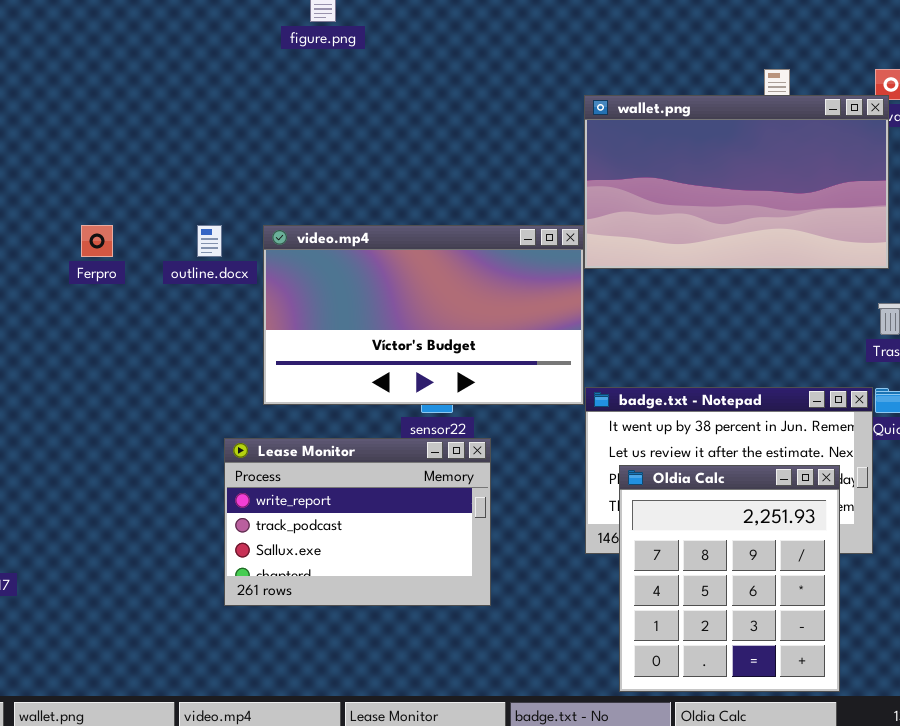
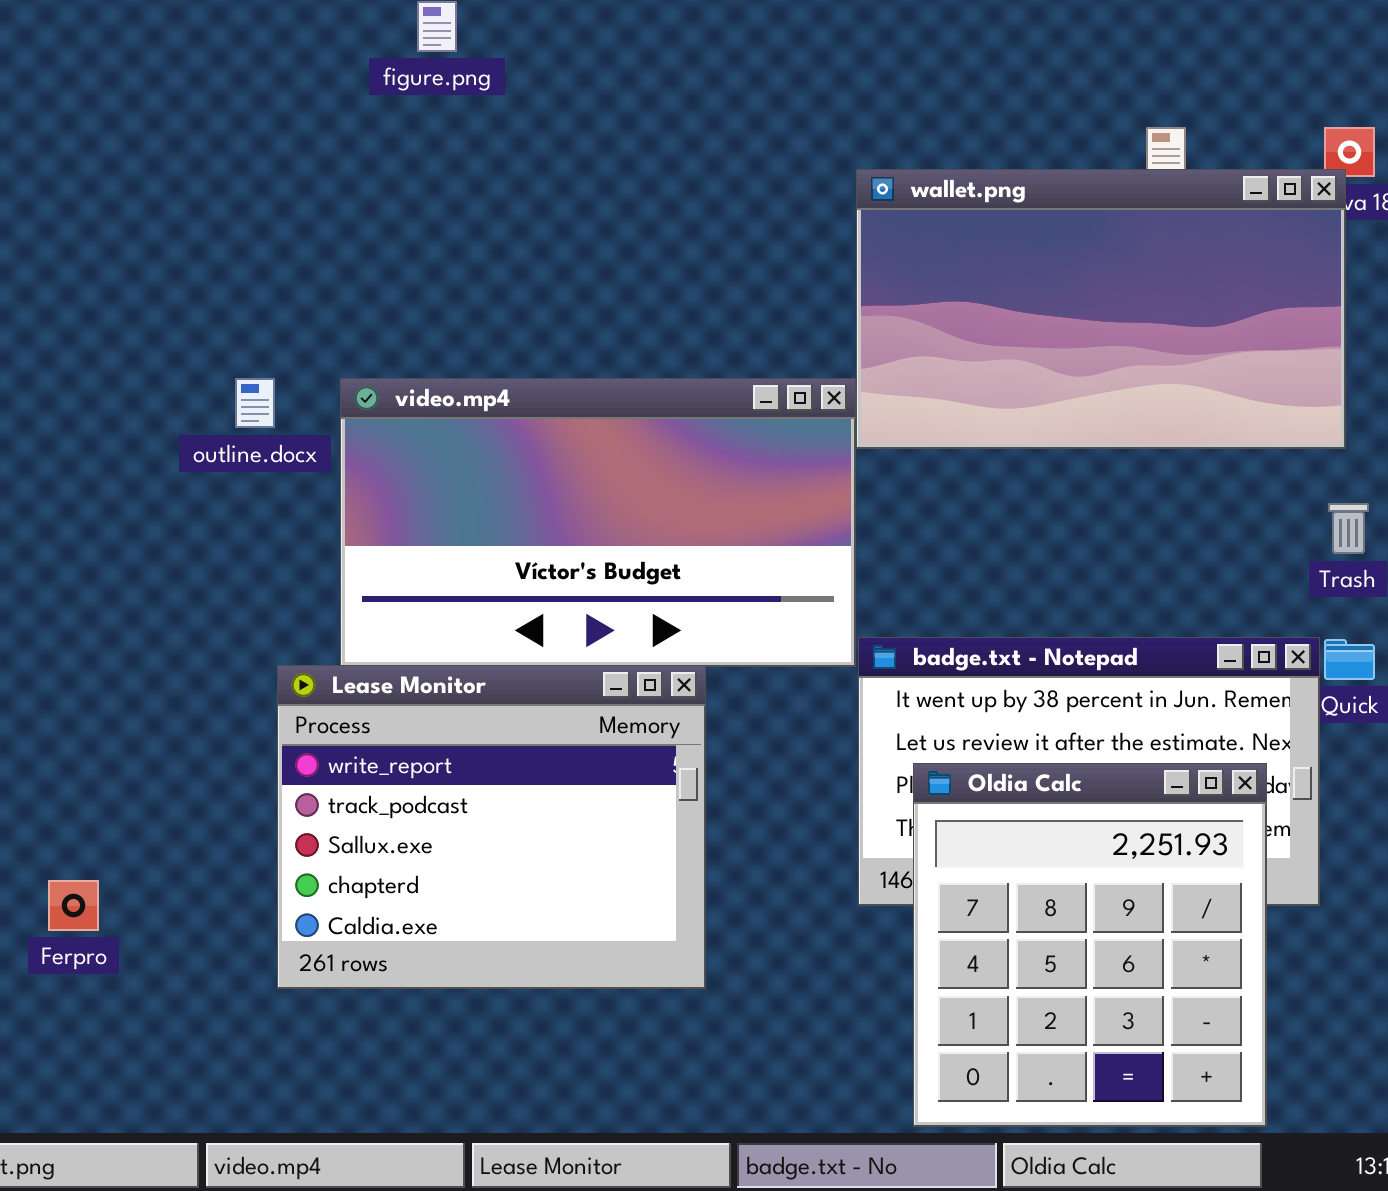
Ferpro: [81,225,113,257] -> [48,880,99,931], moved
Lease Monitor: [224,438,491,606] -> [277,665,706,989], resized

